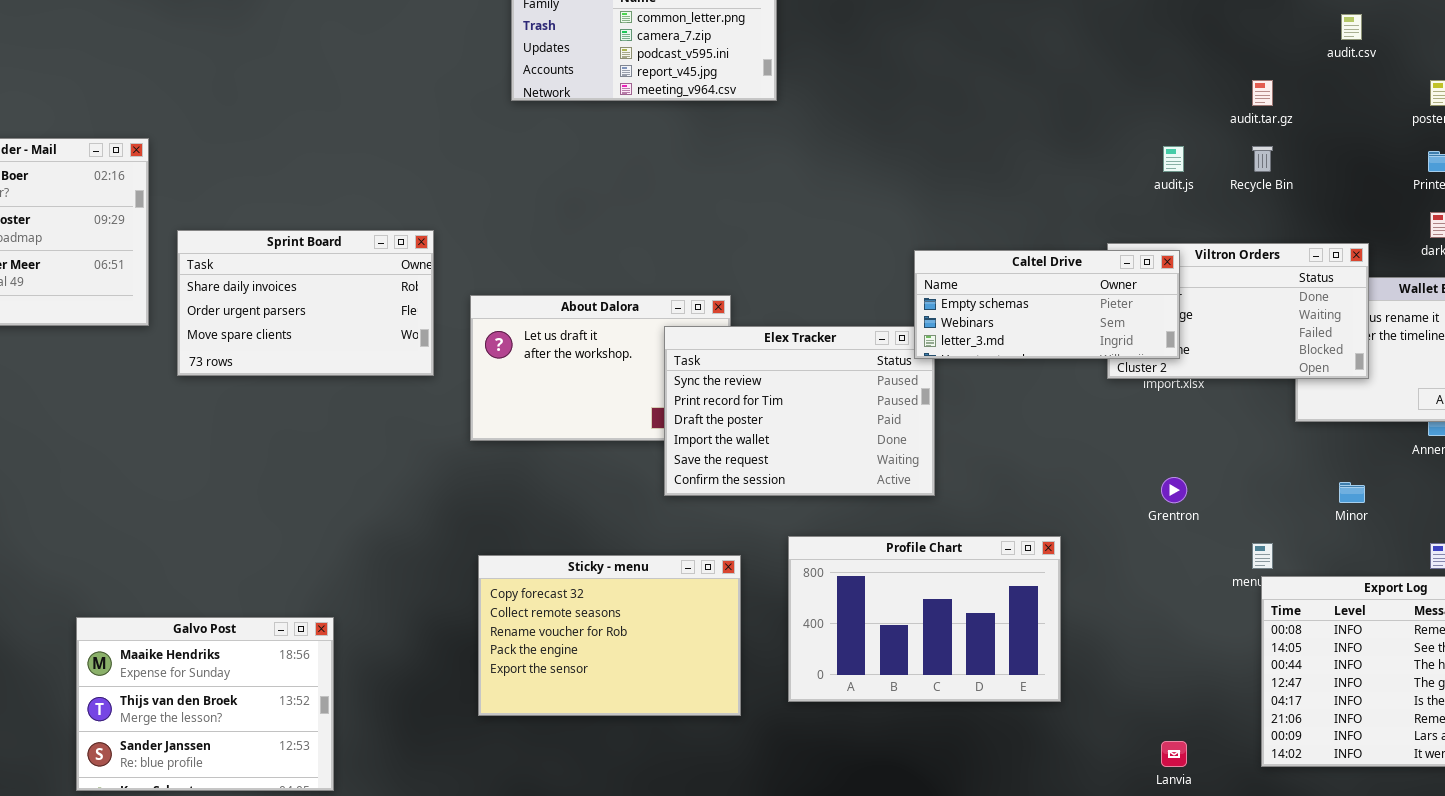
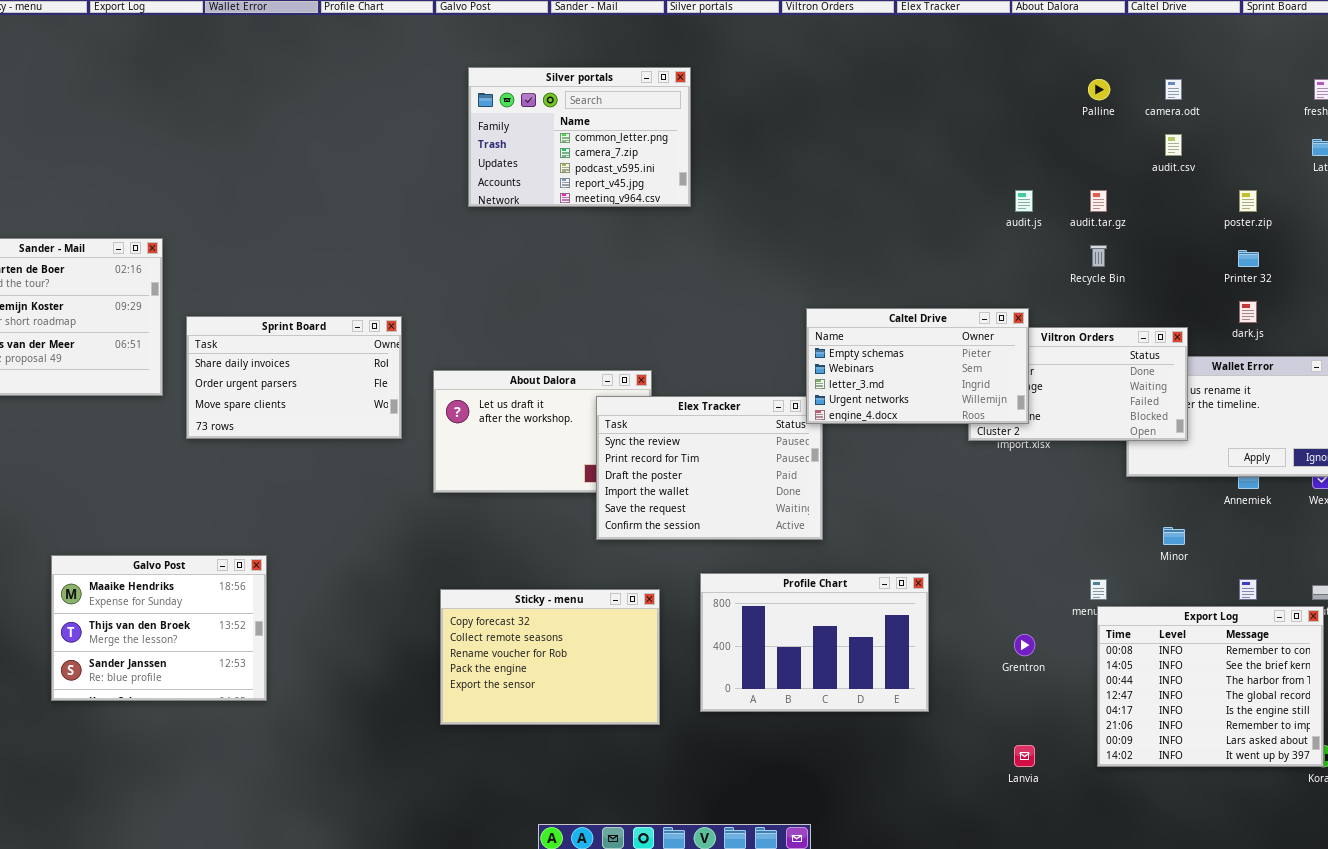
audit.js: [1163,146,1184,172] -> [1015,190,1033,212], moved
Caltel Drive: [914,250,1180,359] -> [806,308,1029,424], resized
Grentron: [1161,477,1187,503] -> [1014,634,1035,656], moved
Galvo Post: [76,617,334,791] -> [51,555,267,701], moved

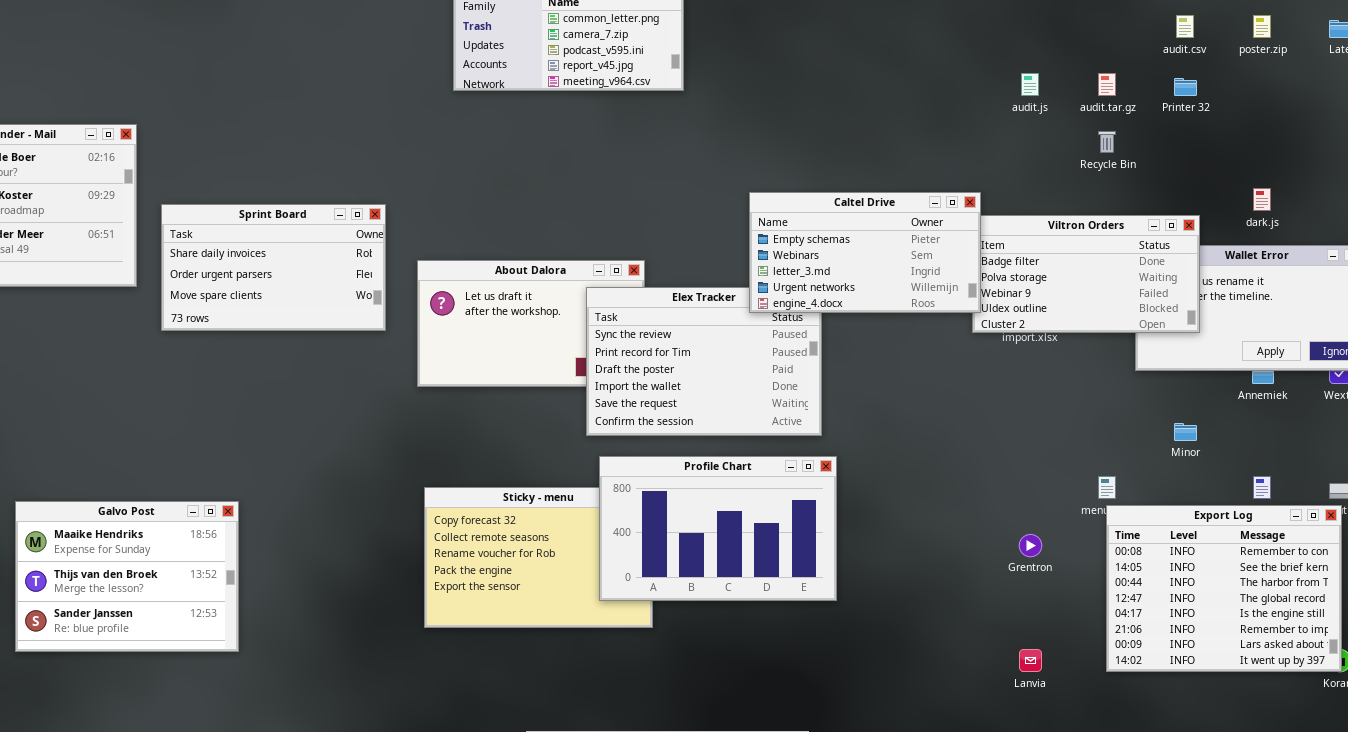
poster.zip: [1239,190,1257,212] -> [1253,15,1271,38], moved
Printer 32: [1238,250,1259,267] -> [1174,78,1197,96], moved
Caltel Drive: [806,308,1029,424] -> [749,192,981,313], moved
Galvo Post: [51,555,267,701] -> [15,501,239,652], moved
Profile Chart: [700,573,929,712] -> [599,456,837,601], moved

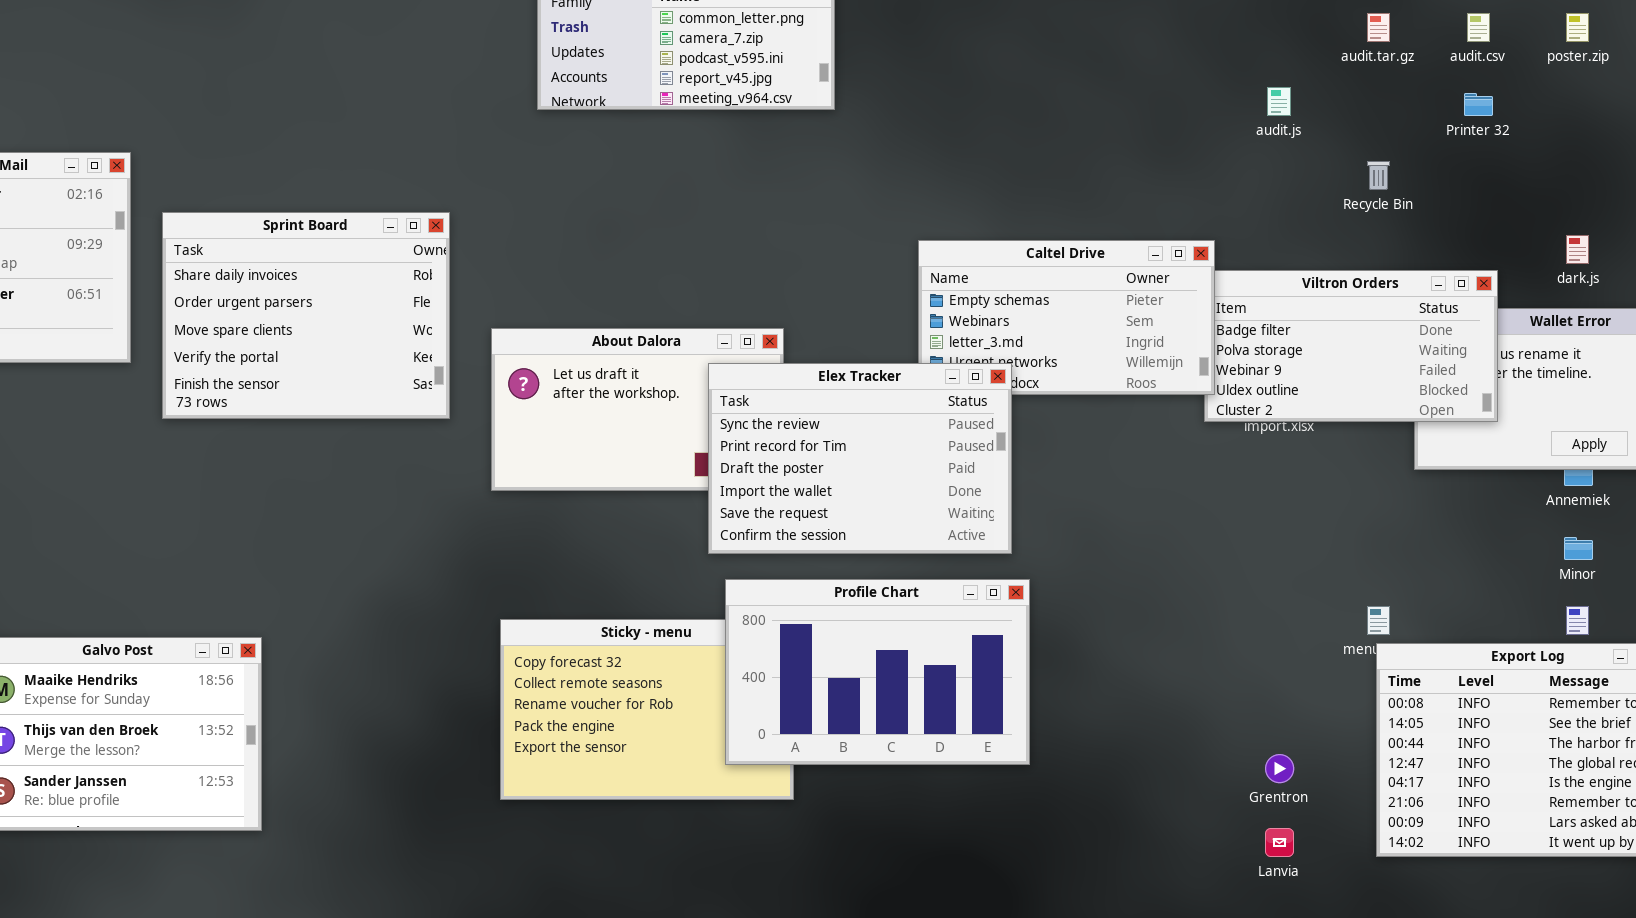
audit.tar.gz: [1098,73,1116,96] -> [1367,13,1390,42], moved
Sprint Board: [161,204,386,331] -> [162,212,450,419], resized
Elex Tracker: [586,287,822,436] -> [708,363,1012,554], raised
Minor: [1174,423,1197,441] -> [1564,537,1593,560], moved
Grentron: [1019,534,1042,557] -> [1265,754,1294,783], moved

